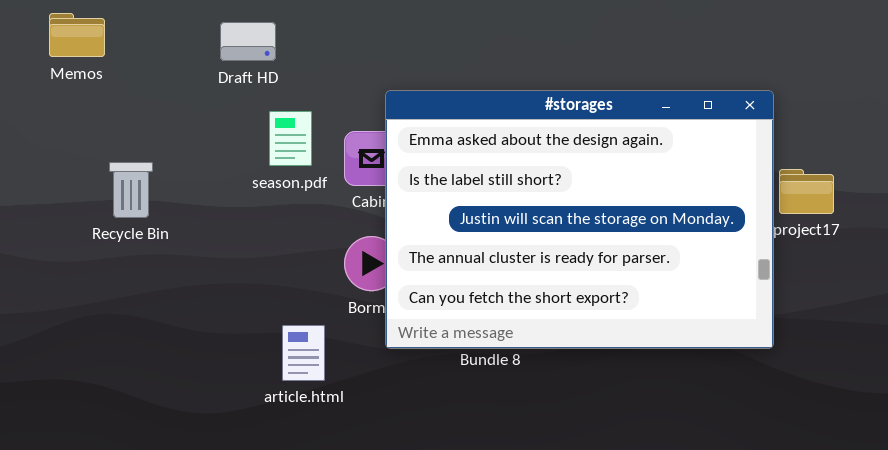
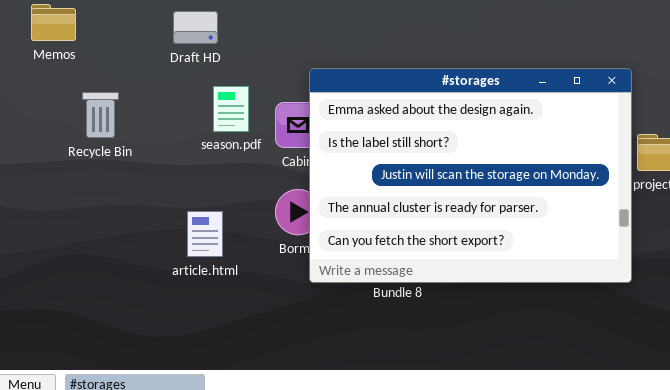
Recycle Bin: [109,162,153,218] -> [82,92,119,138], moved
article.html: [282,325,325,381] -> [187,211,223,257], moved

